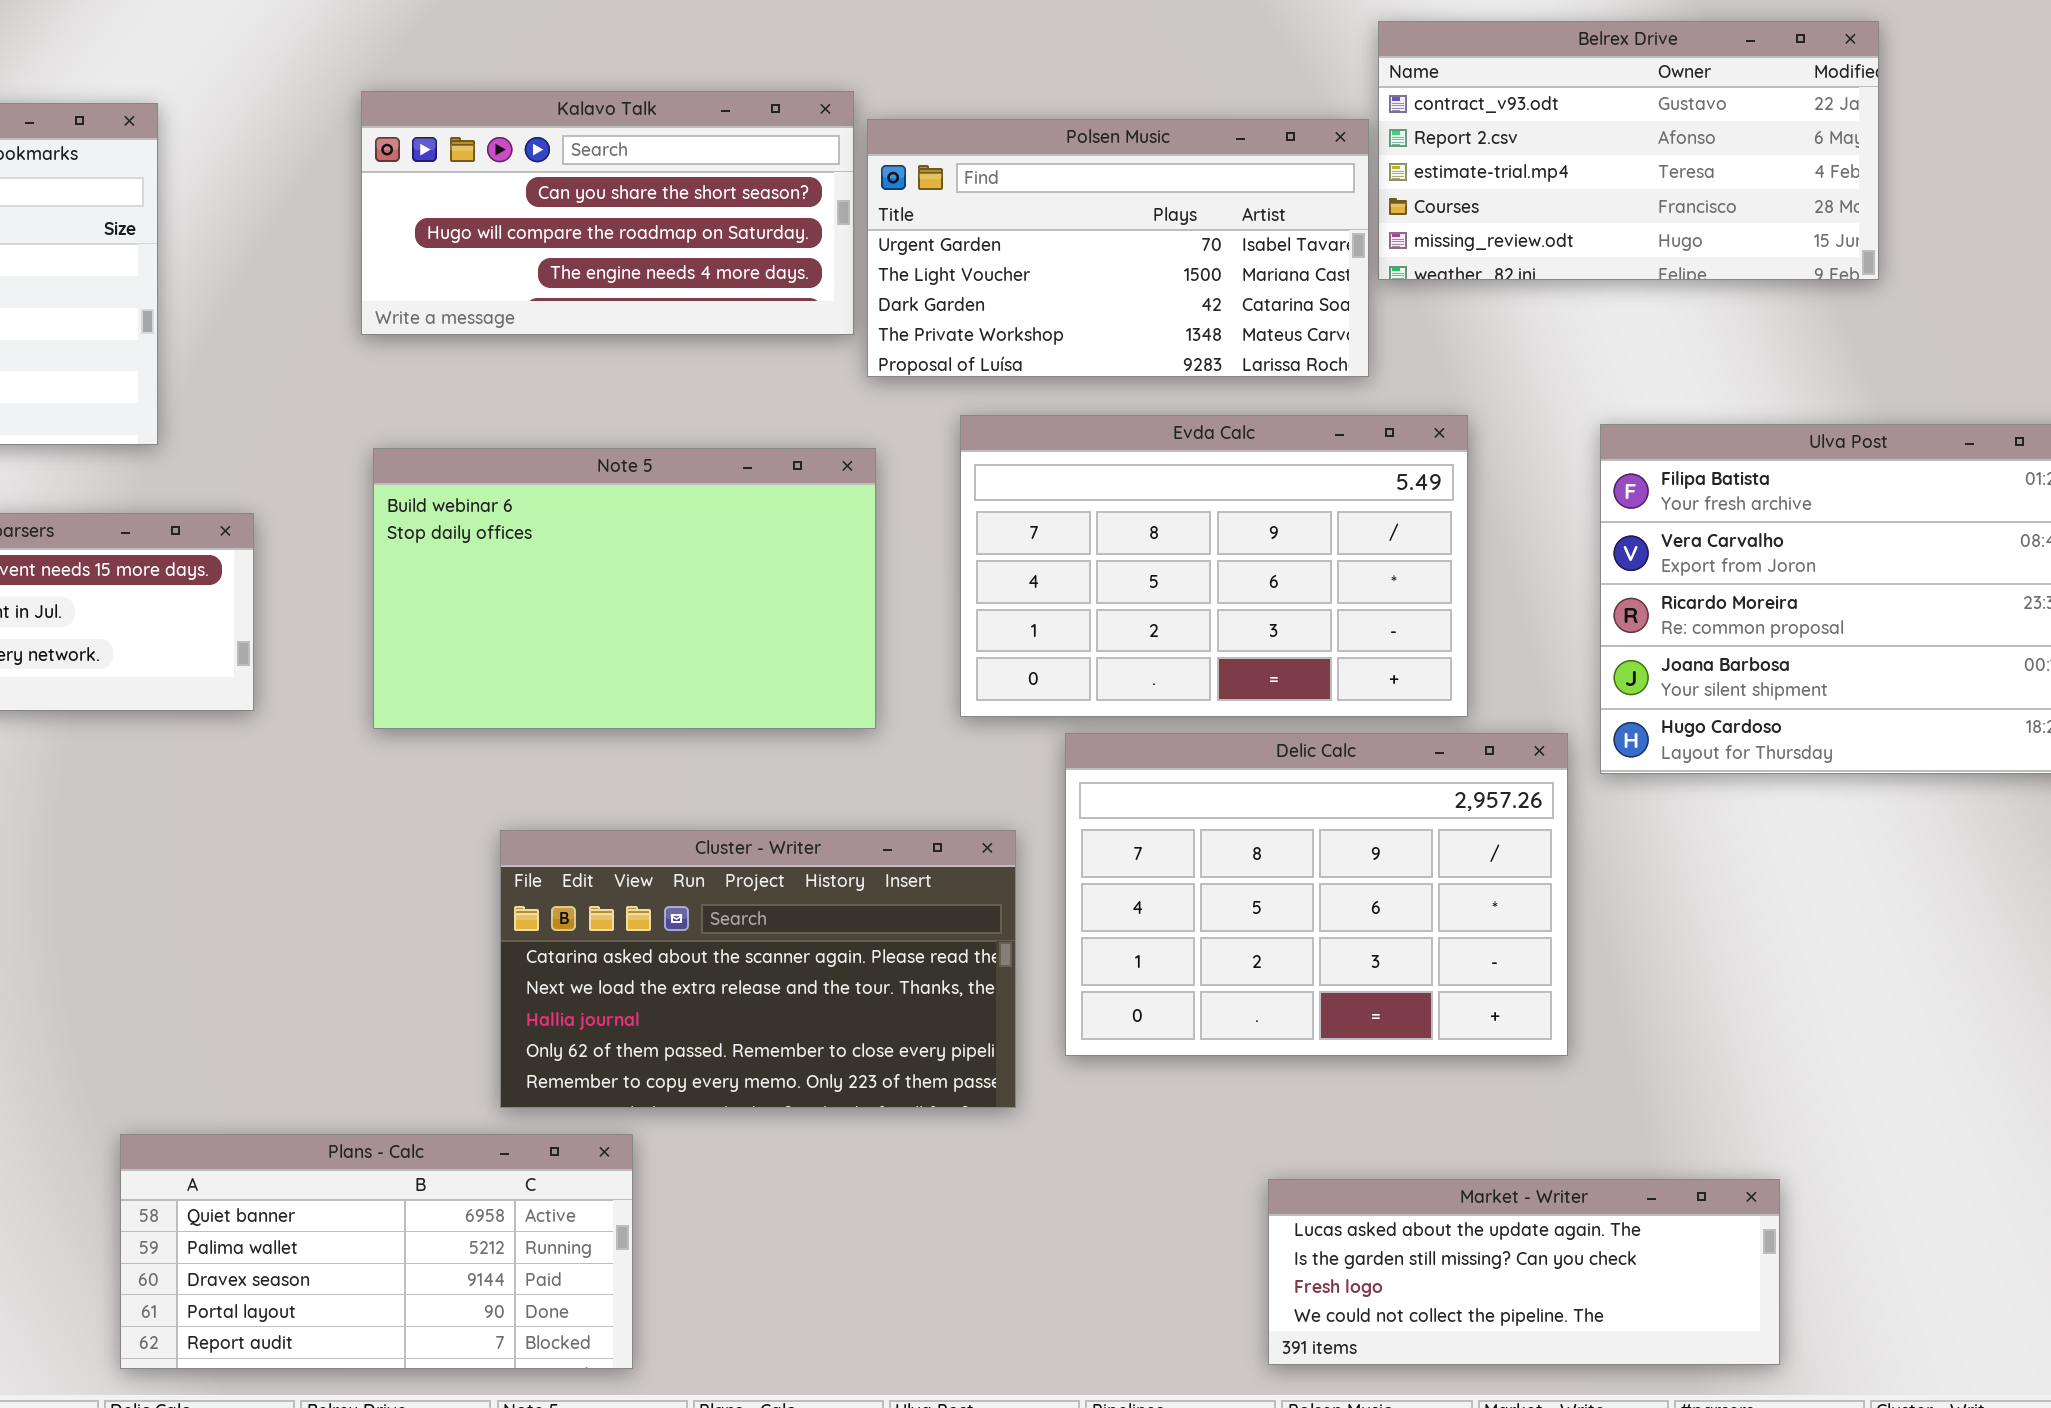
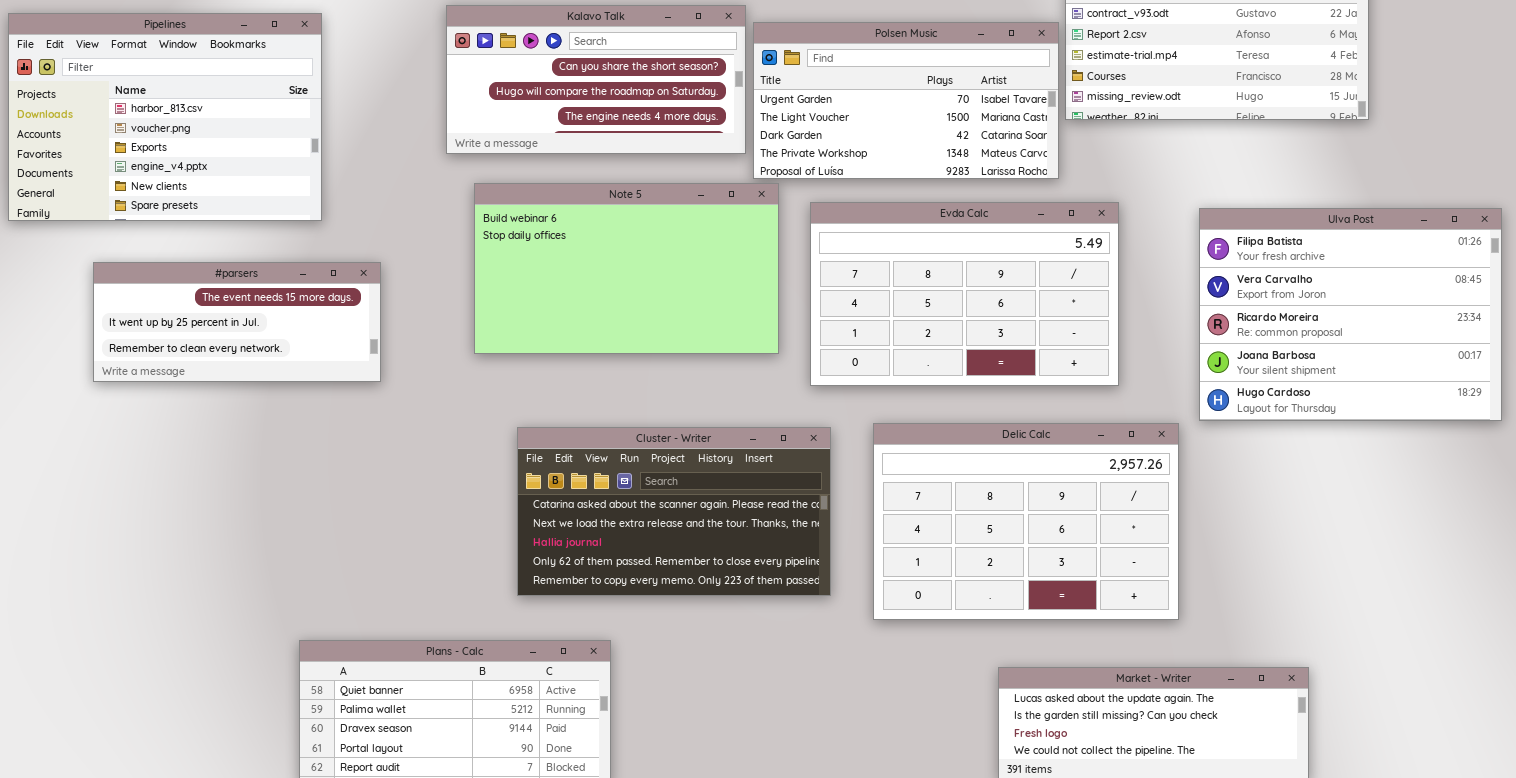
Note 5: [373,448,876,729] -> [474,183,779,354], moved
Delic Calc: [1065,733,1568,1056] -> [873,423,1179,620], moved
Cluster - Writer: [500,830,1016,1108] -> [517,427,831,596], moved

